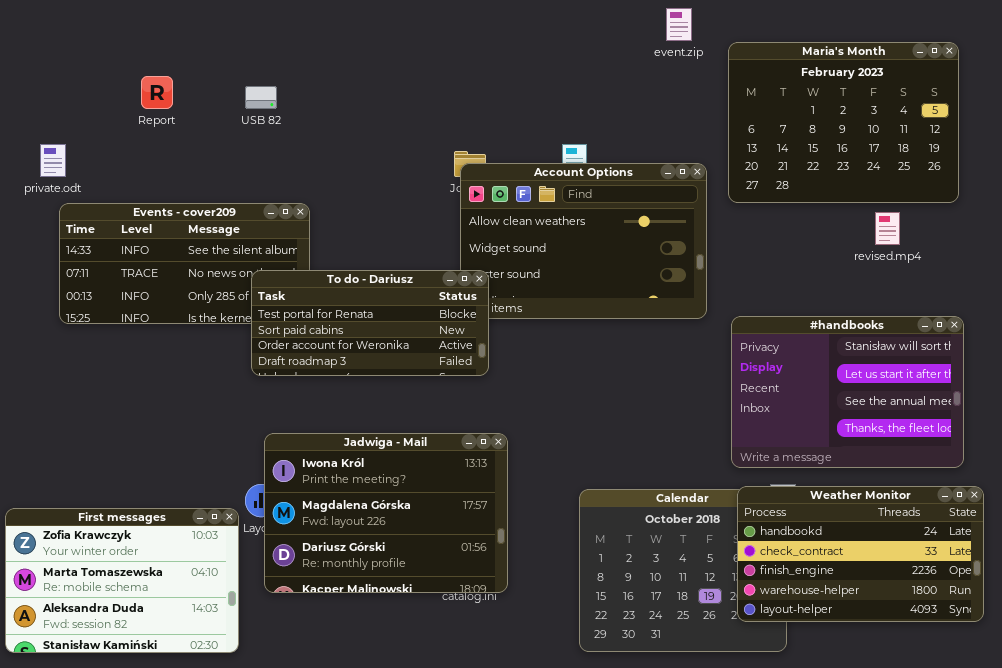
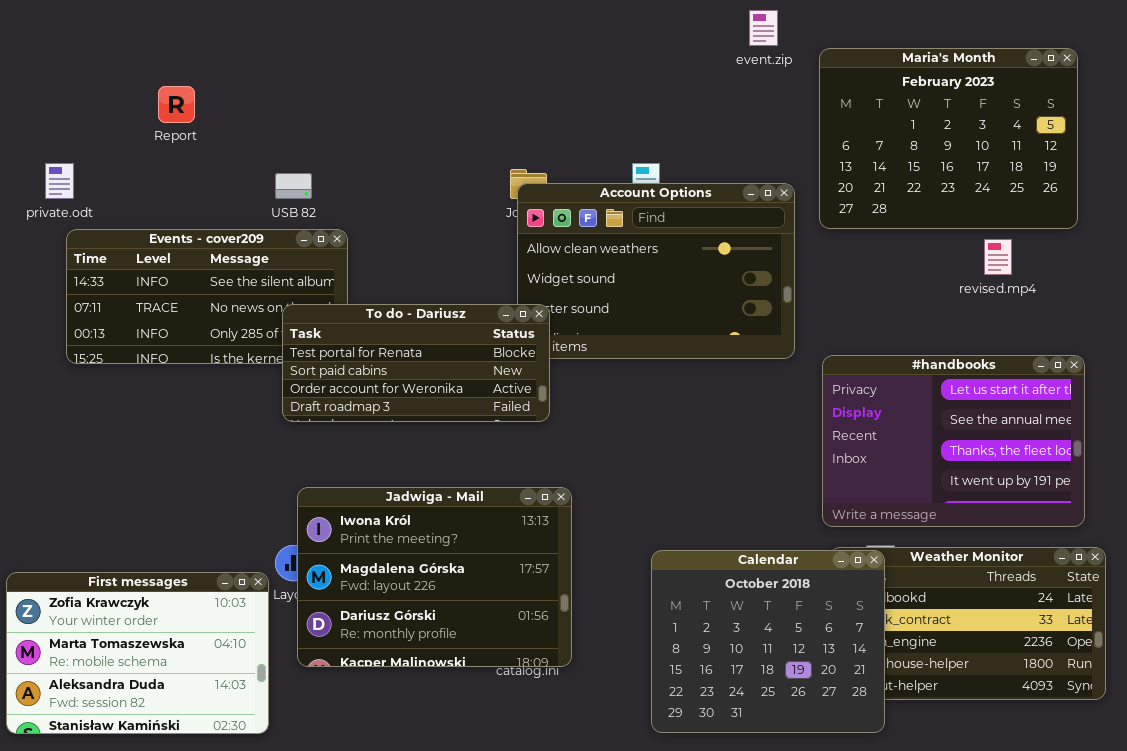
USB 82: [245,86,277,109] -> [275,173,312,199], moved
#handbooks: [731,316,964,468] -> [822,355,1085,527], scrolled down 1 row
Calendar: [579,489,787,652] -> [651,550,885,733], raised

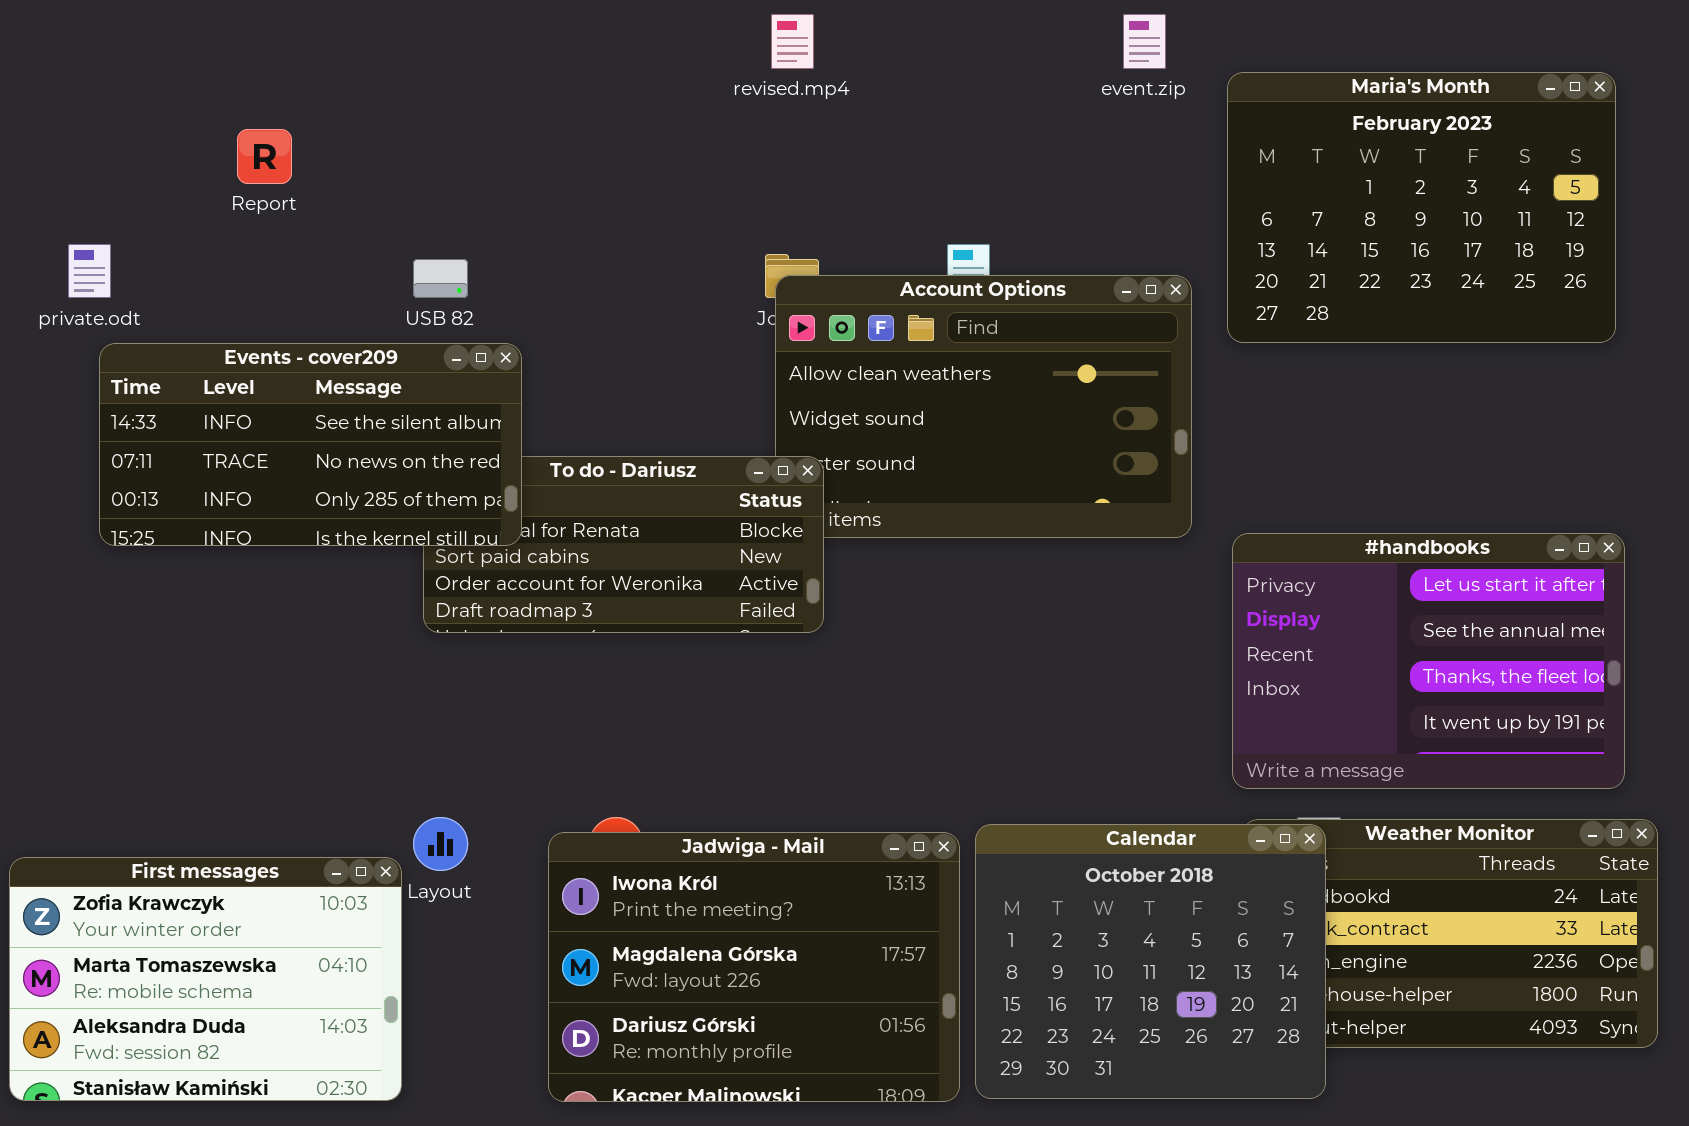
Events - cover209: [66,229,348,364] -> [99,343,522,546], raised
revised.mp4: [984,239,1012,275] -> [771,14,814,69], moved
Jadwiga - Mail: [297,487,572,667] -> [548,832,960,1102], moved

